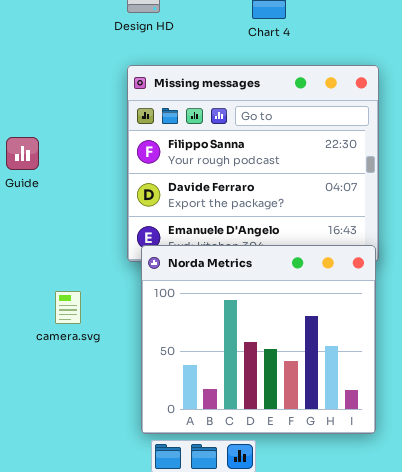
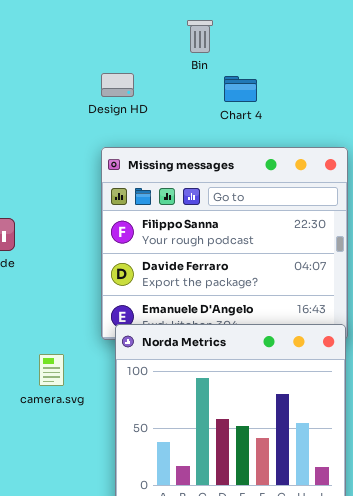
camera.svg: [55,291,81,324] -> [39,354,64,386], moved

